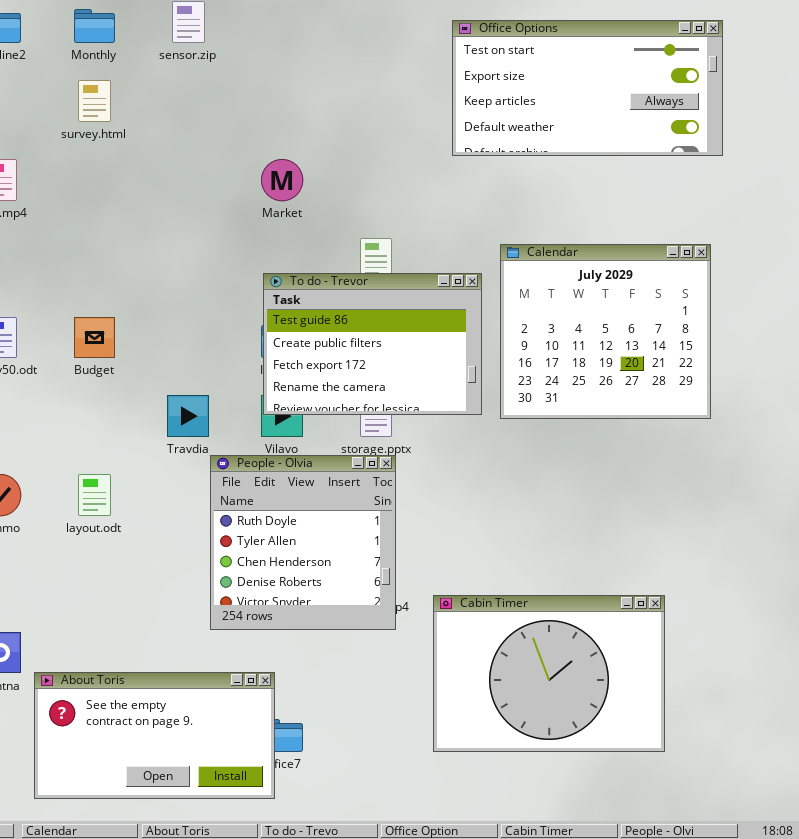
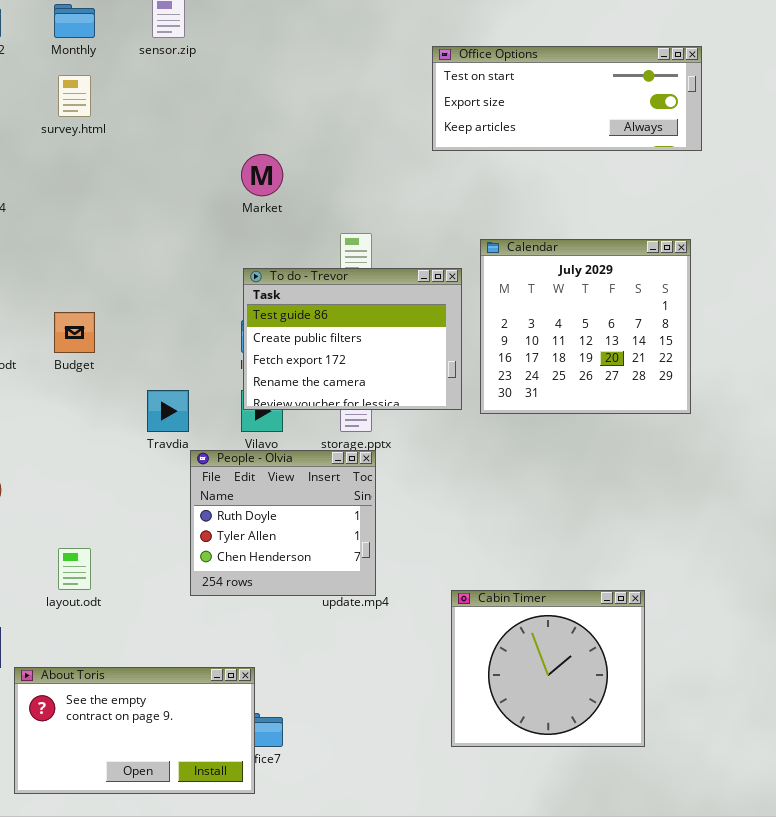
Office Options: [452,20,723,156] -> [432,46,702,151], resized
People - Olvia: [210,455,396,630] -> [190,450,376,596], resized
layout.odt: [78,474,111,516] -> [58,548,91,590], moved
Cabin Timer: [433,595,665,752] -> [451,590,645,747], resized

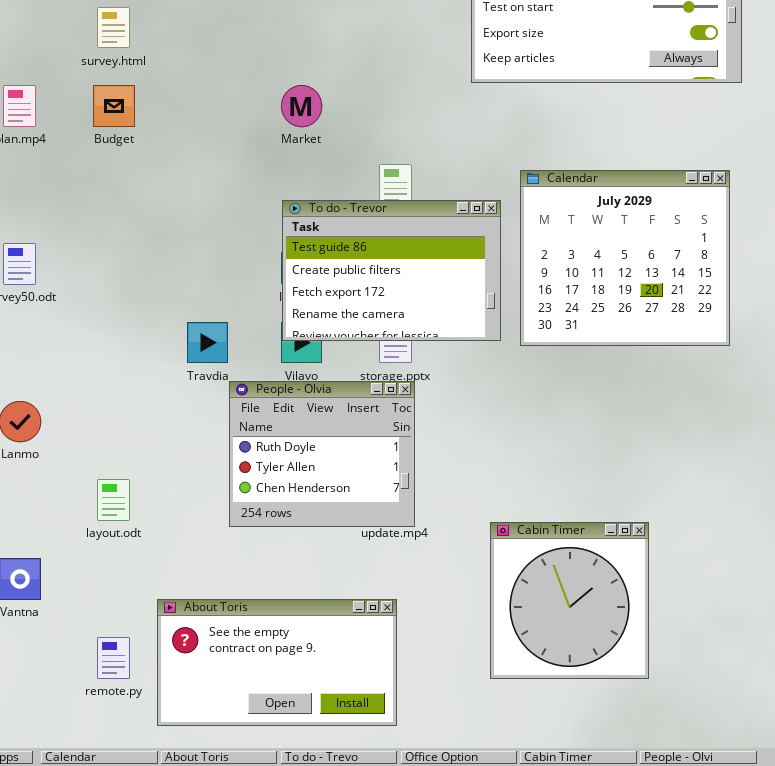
Budget: [54,312,95,353] -> [93,85,135,127], moved
Cabin Timer: [451,590,645,747] -> [490,522,649,679], resized
About Toris: [14,667,255,794] -> [157,599,397,726], moved

